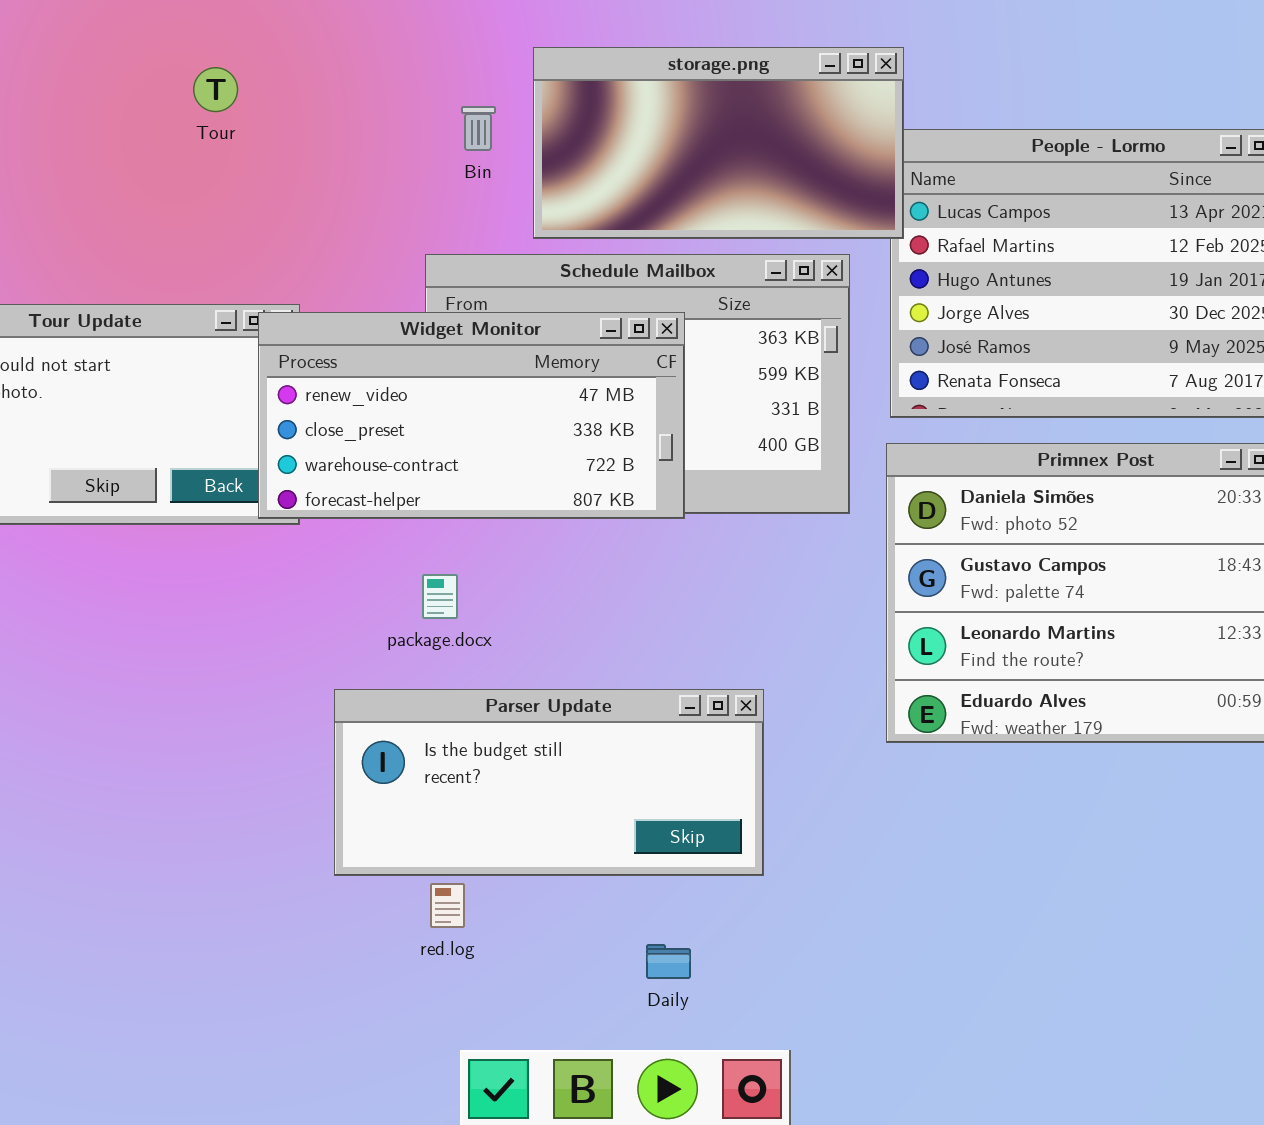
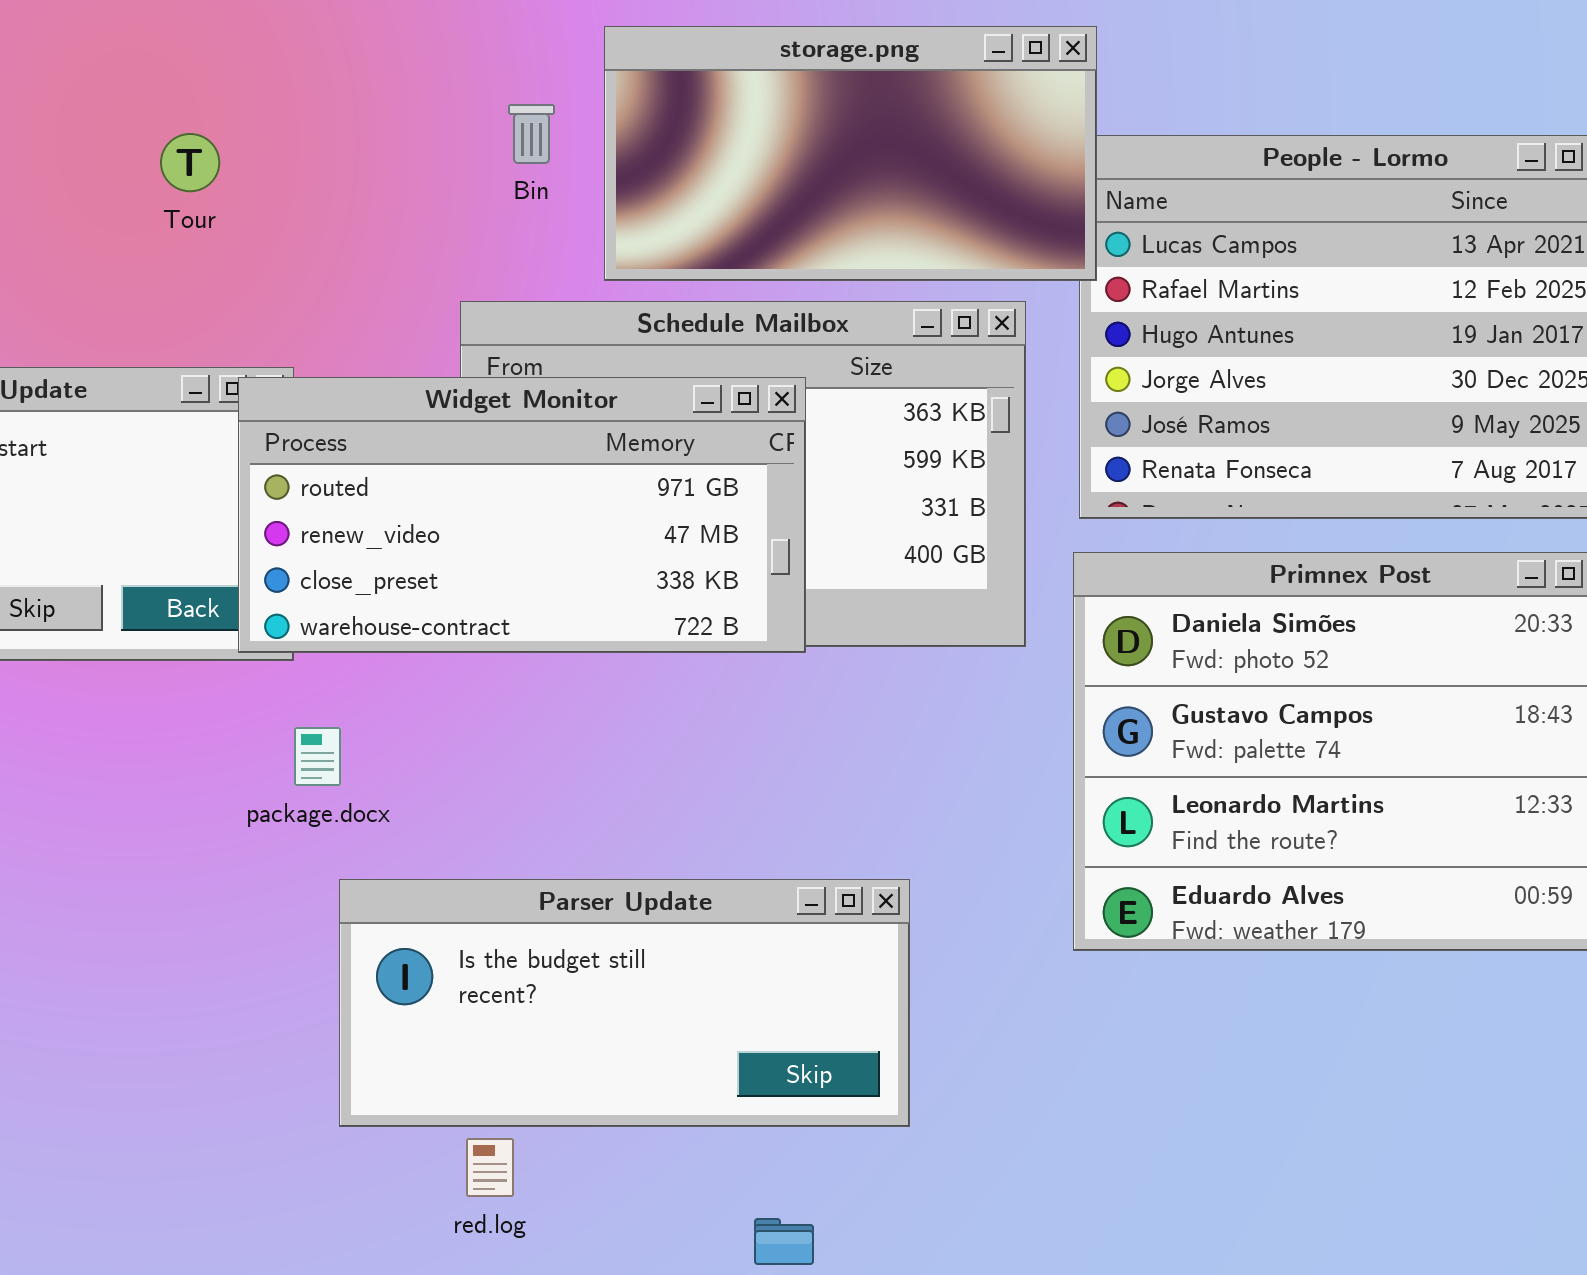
Tour: [193,67,238,112] -> [160,133,220,192], moved
Widget Monitor: [258,312,685,519] -> [238,377,806,653], scrolled up 1 row
package.docx: [422,574,458,619] -> [294,727,341,786], moved

